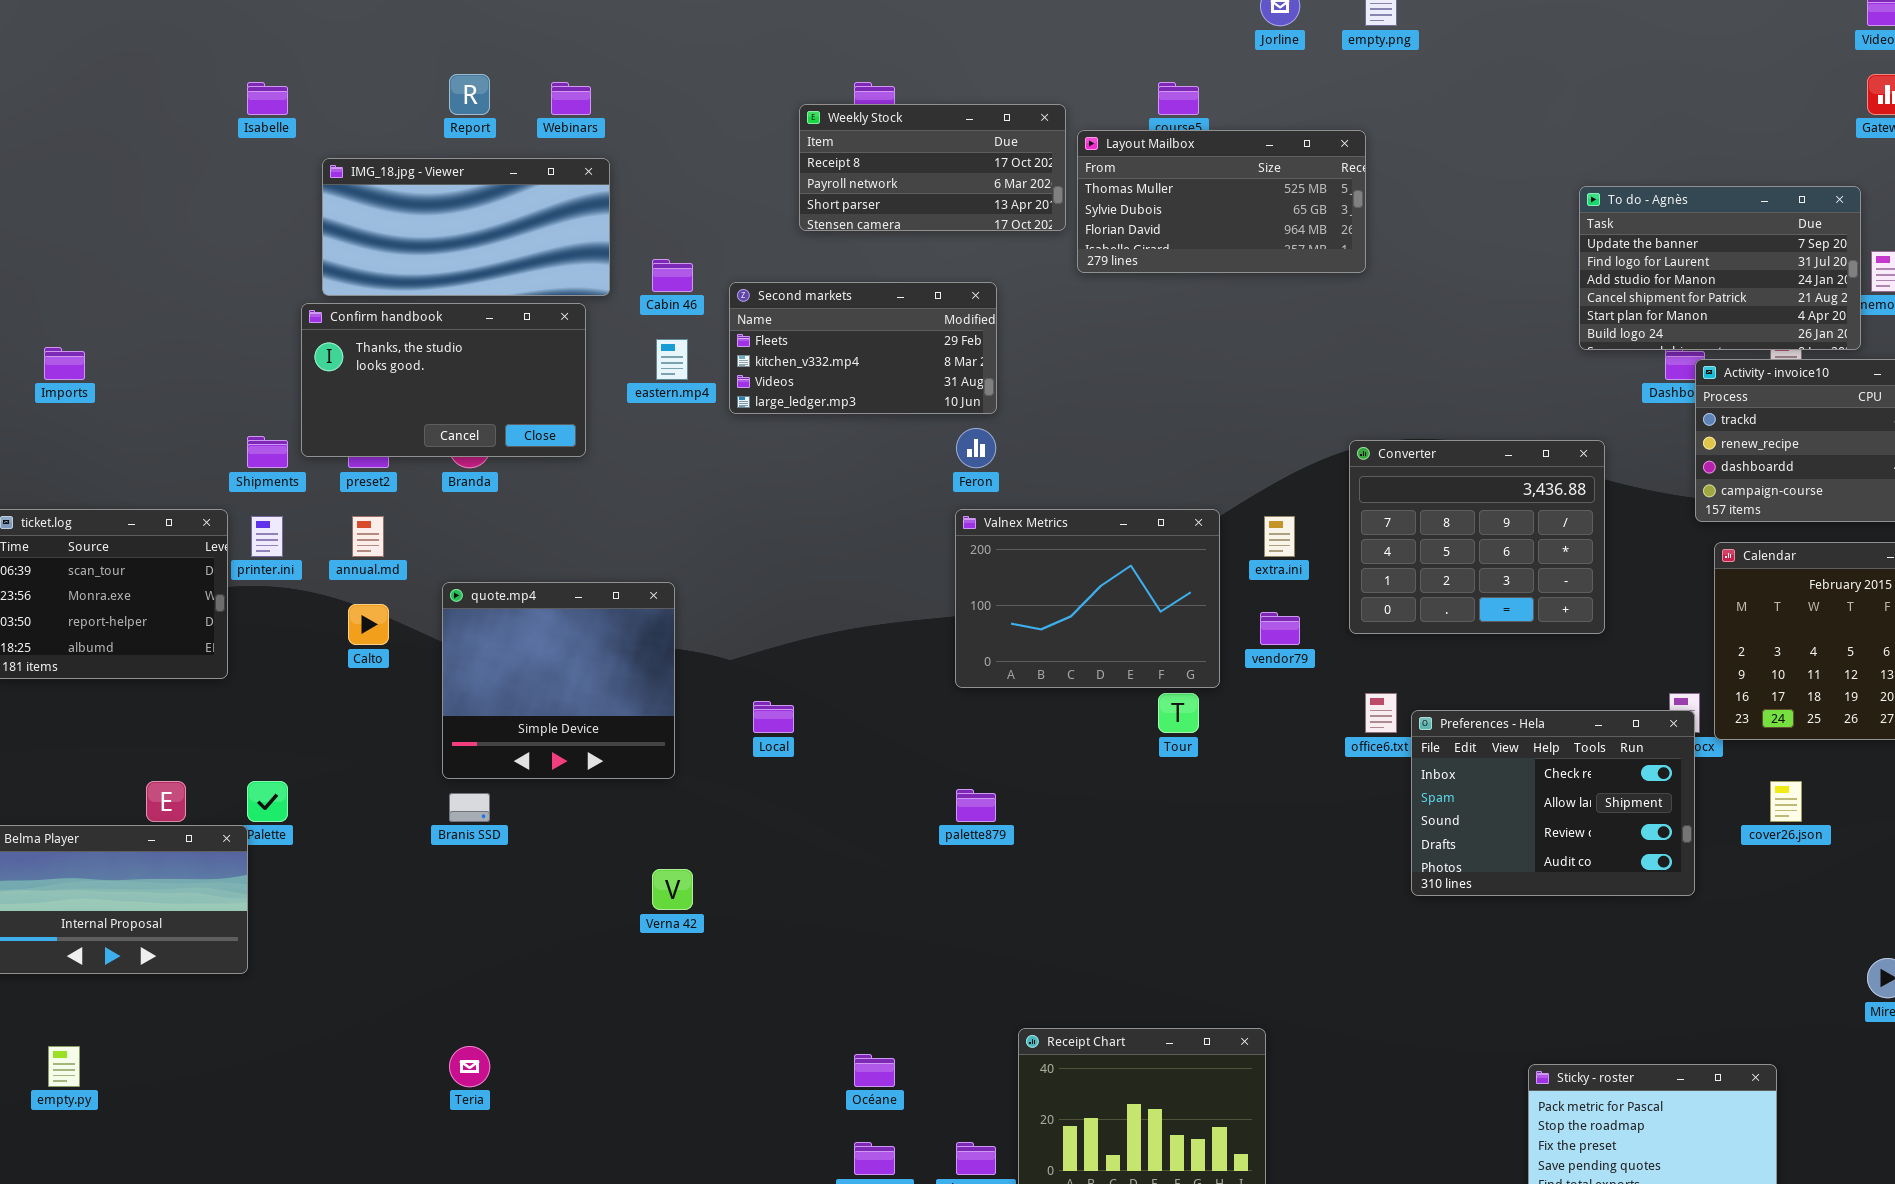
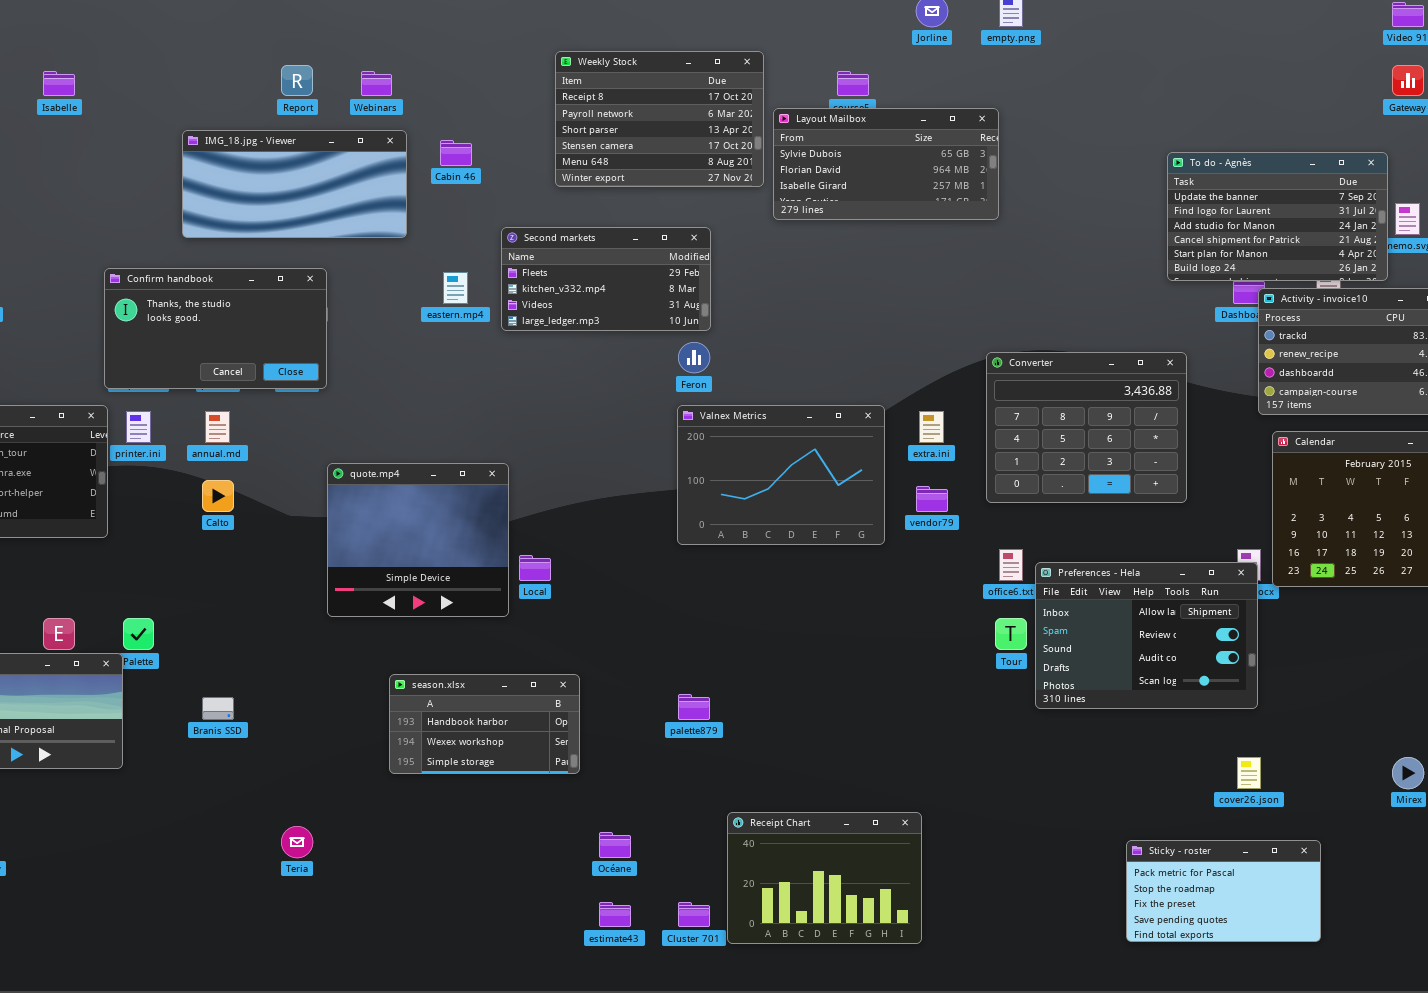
Isabelle: [247,82,288,115] -> [43,71,75,96], moved
Weekly Stock: [799,104,1066,231] -> [555,51,764,187], resized
Layout Mailbox: [1077,130,1366,273] -> [773,108,999,220], scrolled down 1 row
Cabin 46: [652,259,693,292] -> [440,140,472,166], moved
Confirm handbook: [301,303,586,457] -> [104,268,327,389], moved
quote.mp4: [442,582,675,779] -> [327,463,509,617], moved
Tour: [1158,693,1199,733] -> [995,618,1027,650], moved
Preferences - Hela: [1411,710,1695,896] -> [1035,562,1258,709], scrolled down 1 row
cover26.json: [1770,781,1802,822] -> [1237,757,1261,789], moved
palette879: [956,789,996,822] -> [678,694,710,720], moved
Branis SSD: [449,793,490,822] -> [202,697,234,720], moved
season.xlsx: none -> [389,674,580,774], opened

